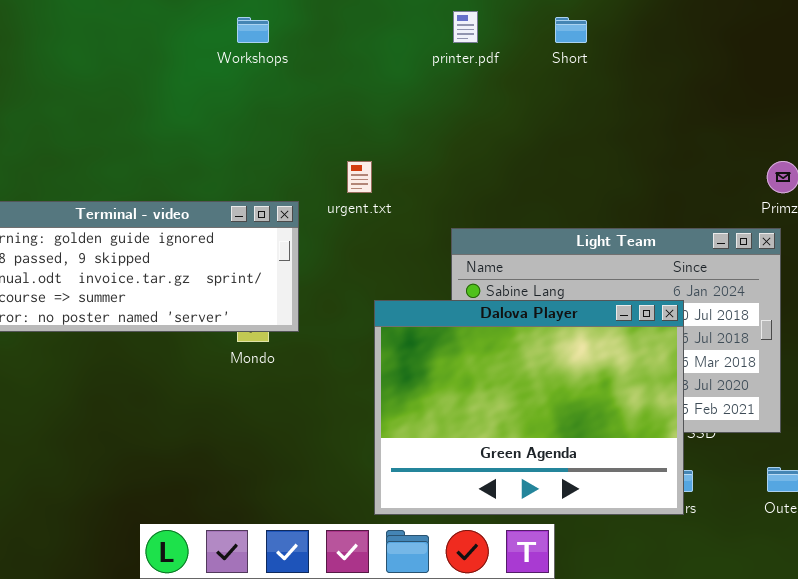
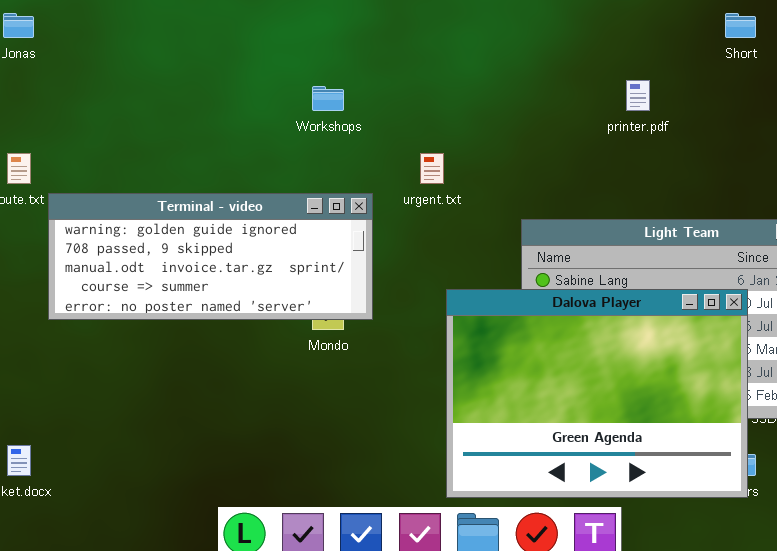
printer.pdf: [453,11,478,43] -> [626,80,650,111], moved
Workshops: [237,17,269,43] -> [312,86,344,111], moved
Short: [555,17,587,43] -> [725,13,756,38], moved

